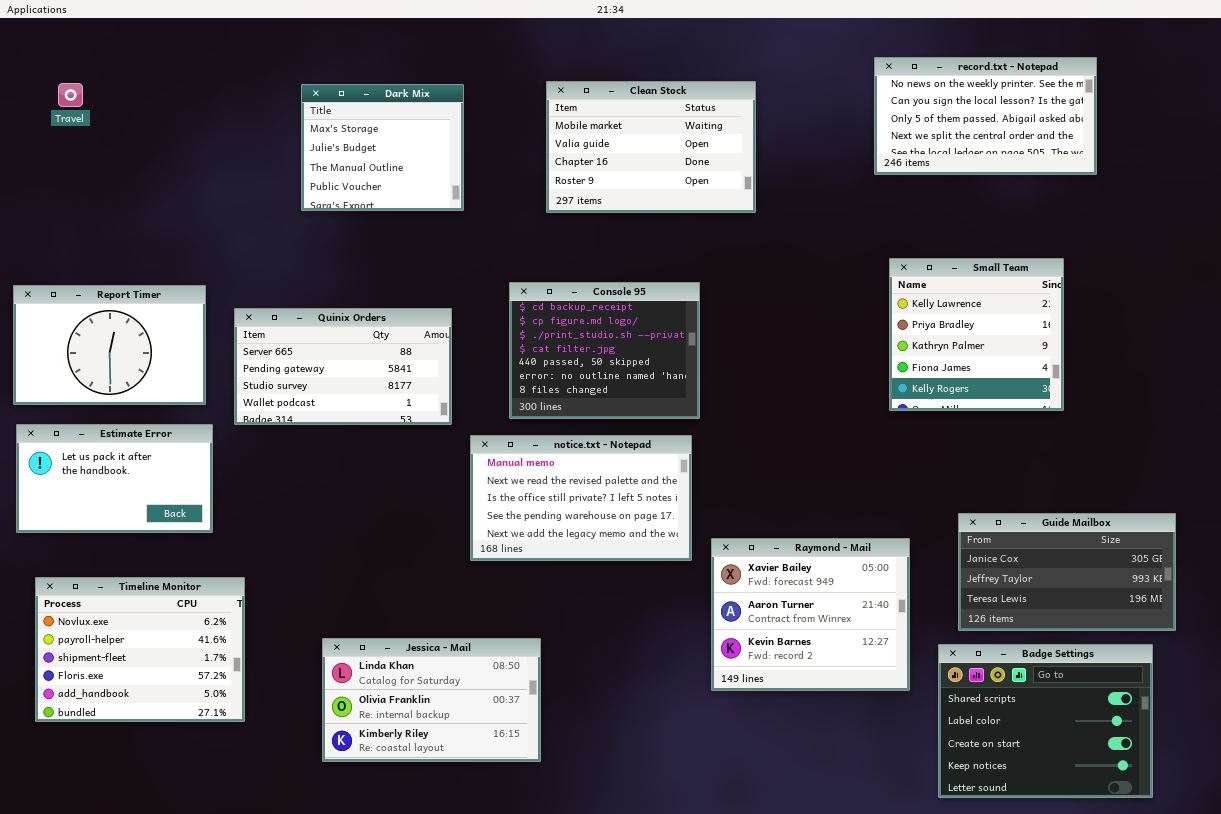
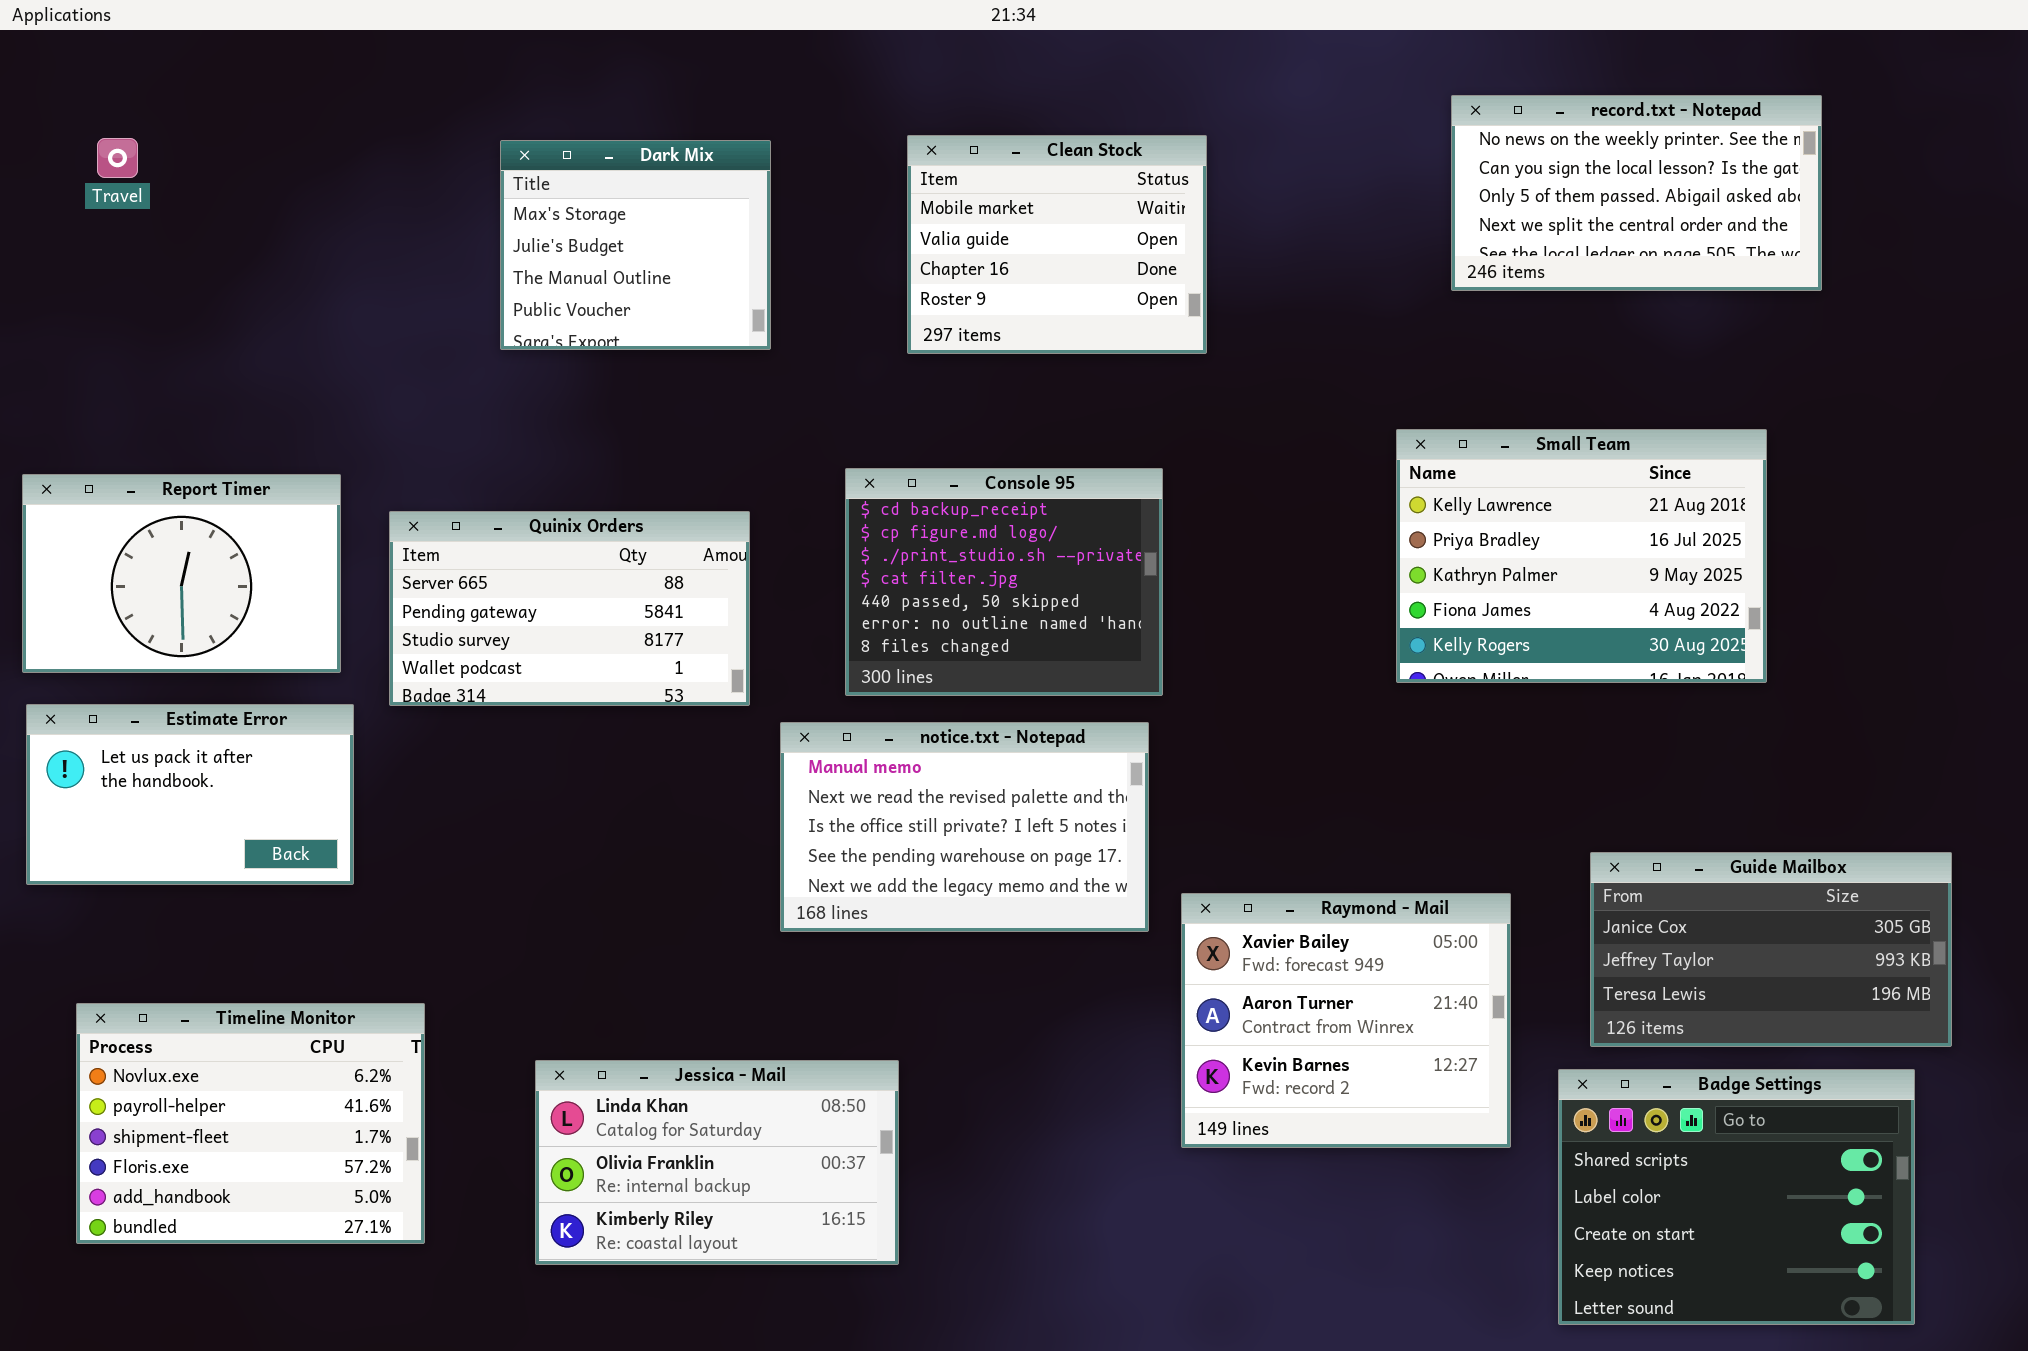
Clean Stock: [546,81,756,213] -> [907,135,1207,354], resized
Small Team: [889,258,1064,411] -> [1396,429,1767,683], resized
Timeline Monitor: [35,577,245,722] -> [76,1003,425,1244], moved

